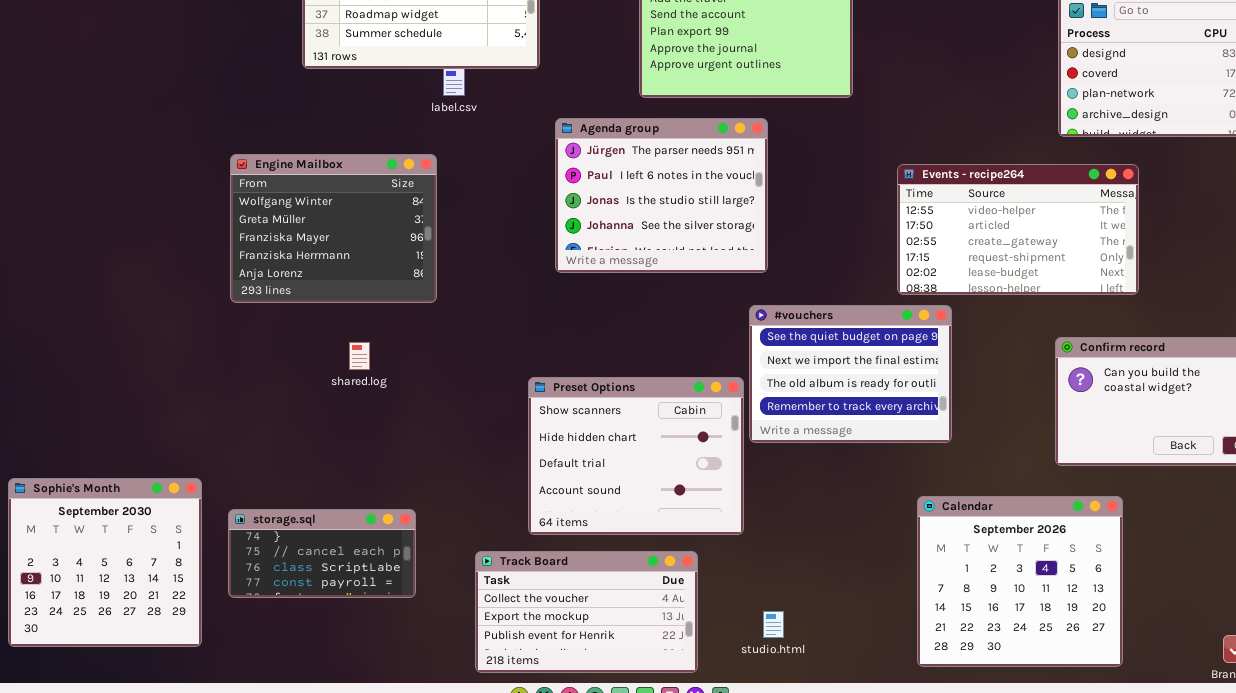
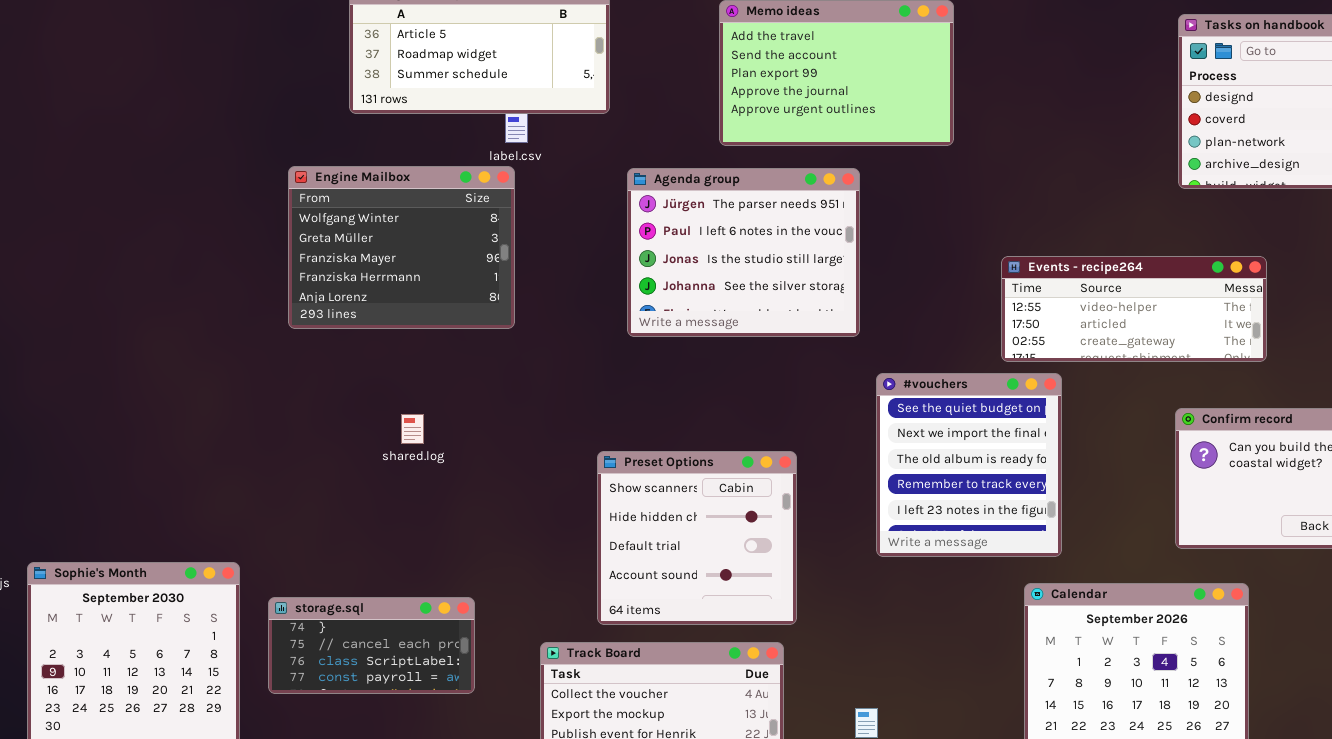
Engine Mailbox: [230,154,437,303] -> [288,166,515,329], moved
Events - recipe264: [897,164,1139,295] -> [1001,256,1267,362], resized
#vouchers: [749,305,952,443] -> [876,373,1062,557], resized
Preset Options: [528,377,744,535] -> [597,451,797,625], resized

